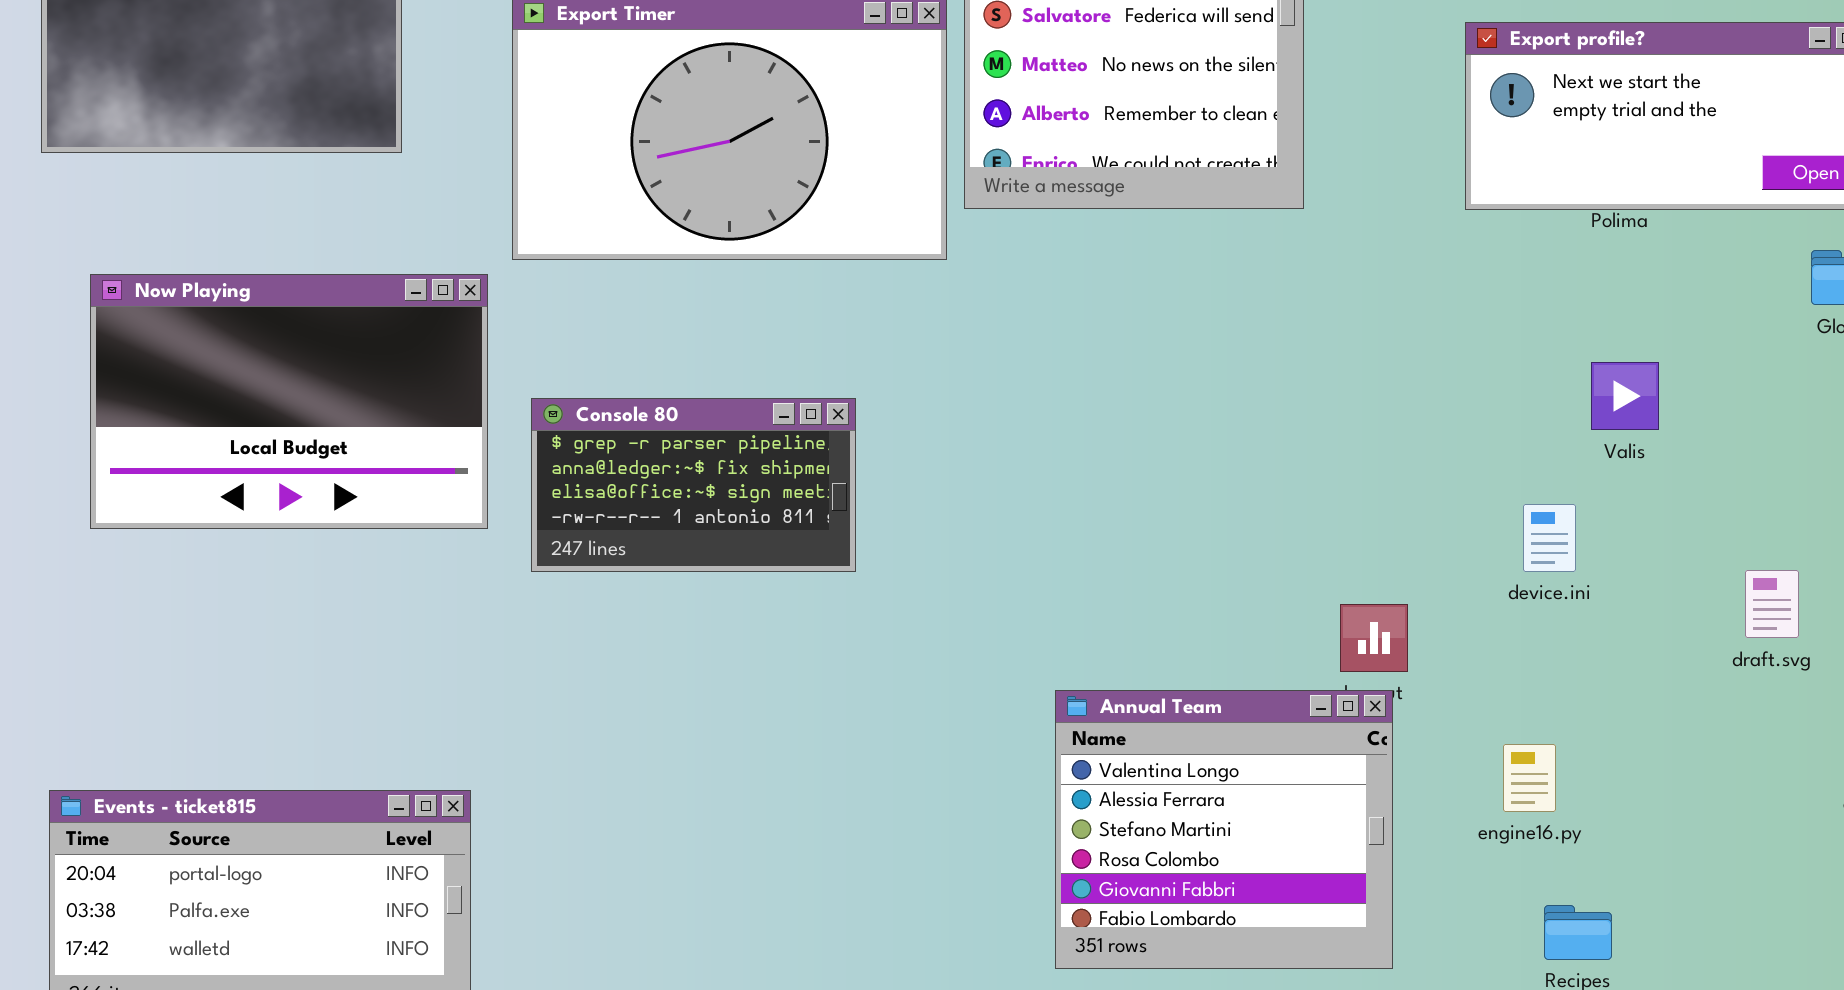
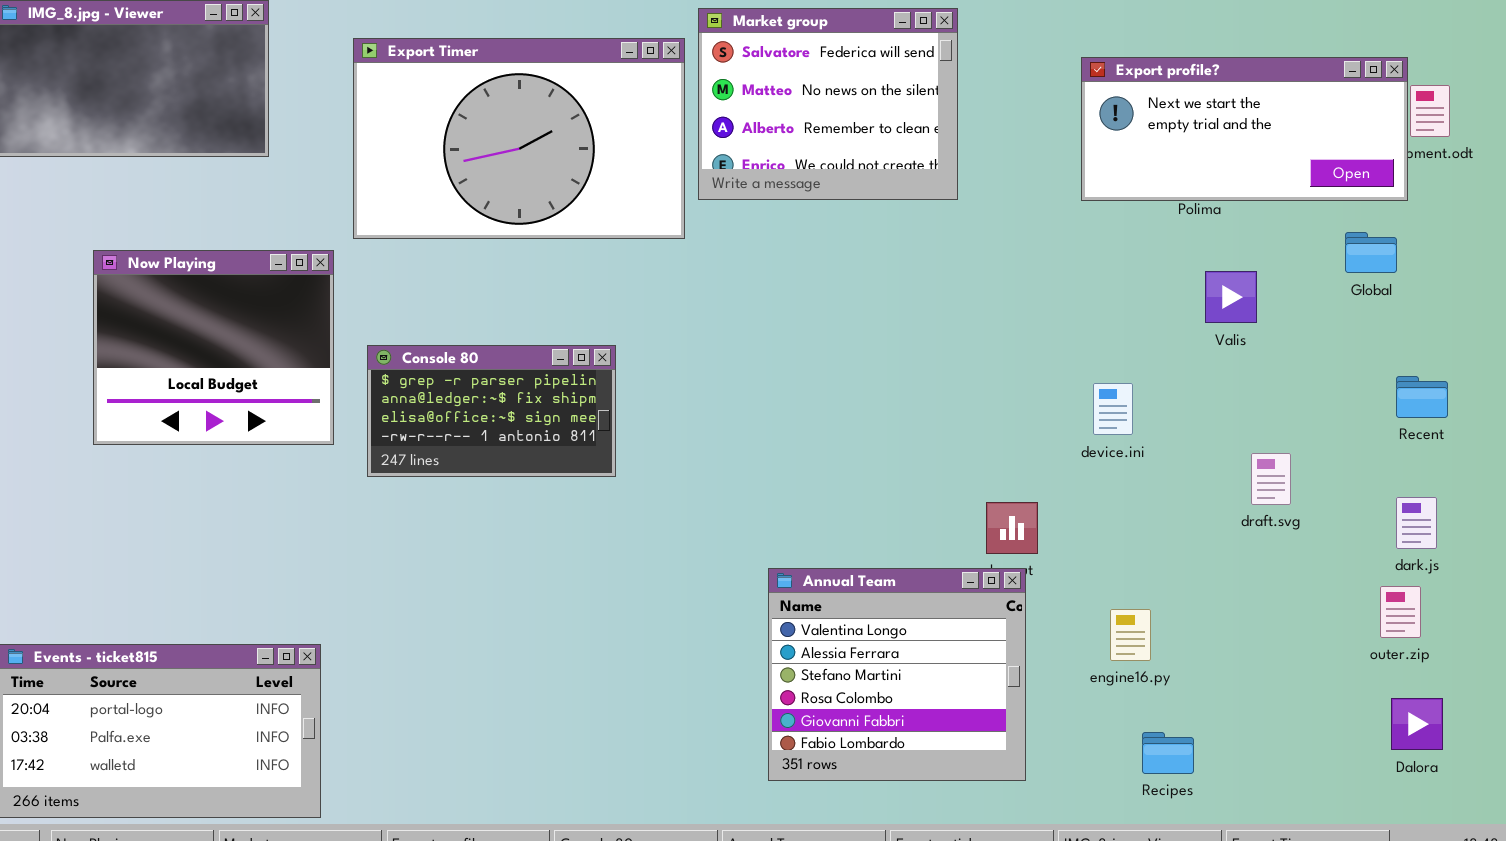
Now Playing: [90,274,488,529] -> [93,250,334,445], resized
Valis: [1591,362,1659,430] -> [1205,271,1257,323], moved
device.ini: [1523,504,1576,572] -> [1093,383,1133,435], moved
draft.svg: [1745,570,1799,638] -> [1251,453,1291,505], moved

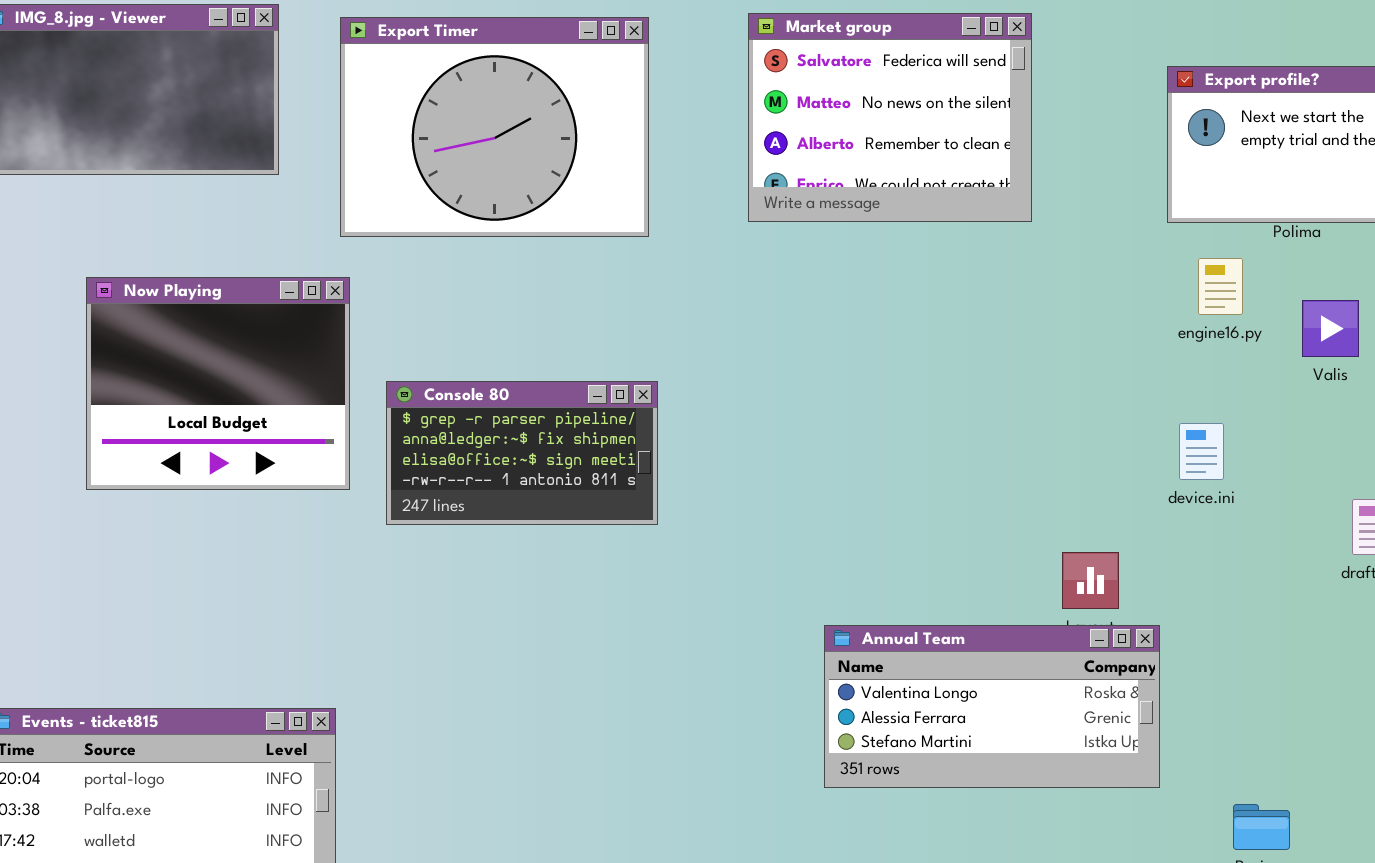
Export Timer: [353,38,685,239] -> [340,17,649,237], moved, resized
Annual Team: [768,568,1026,781] -> [824,625,1160,788], resized
engine16.py: [1110,609,1151,661] -> [1198,258,1243,315], moved

